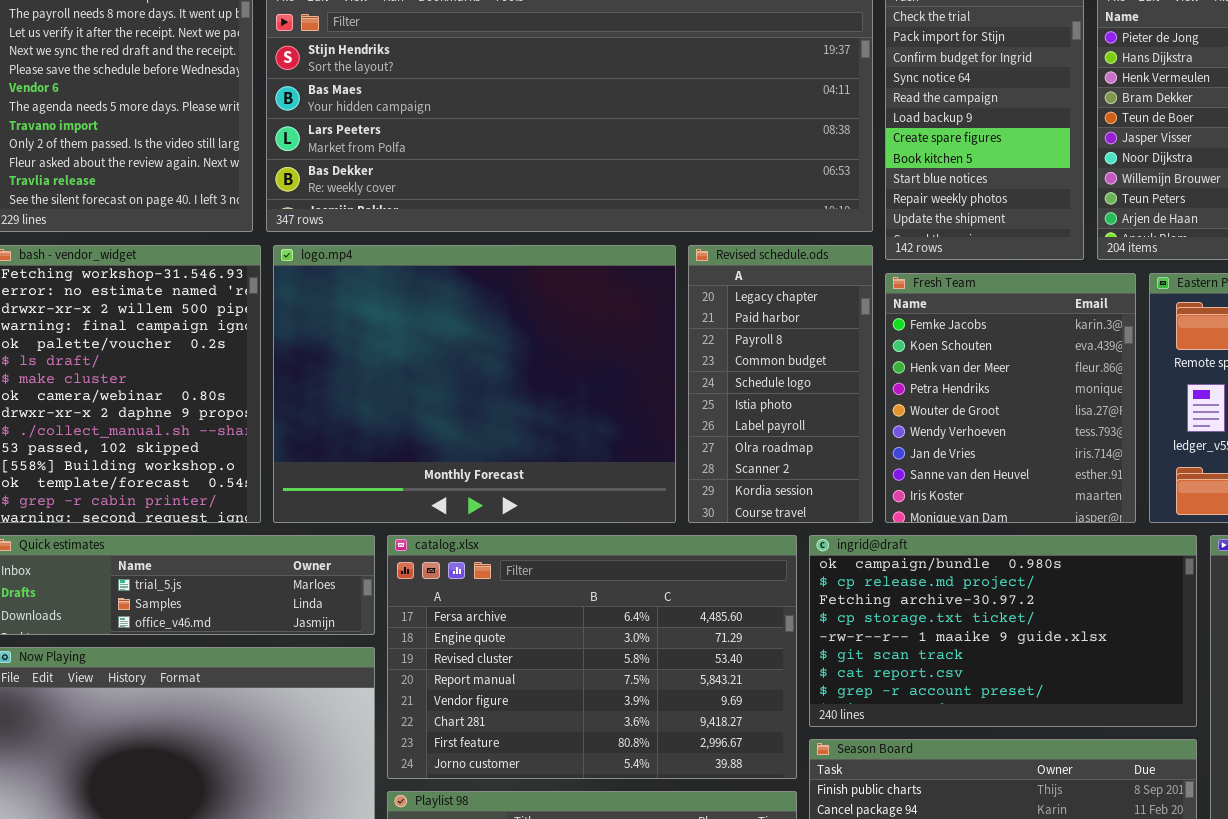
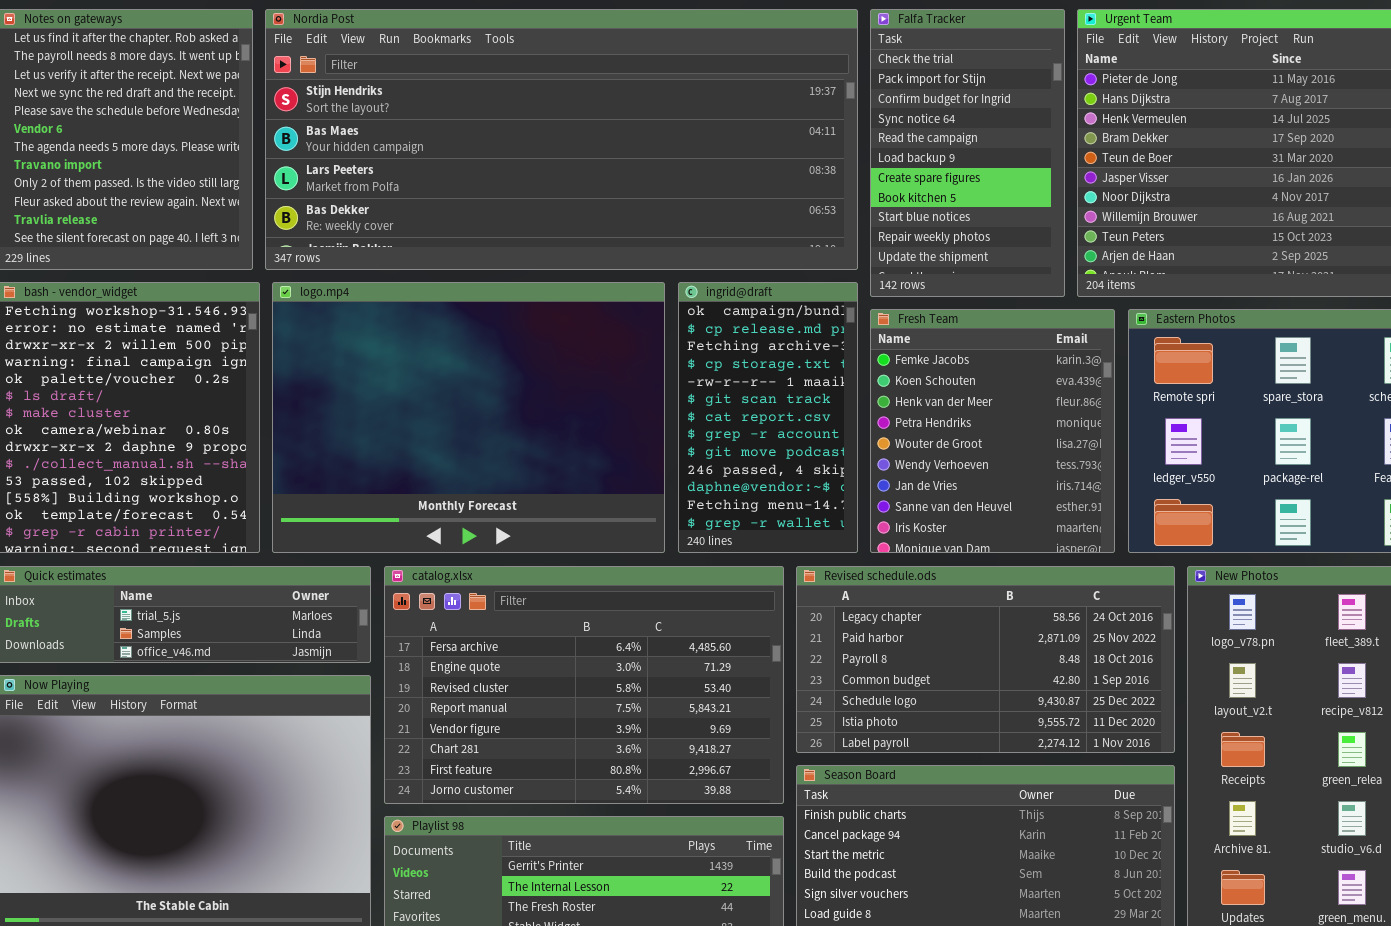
Revised schedule.ods: [688,245,873,523] -> [796,566,1175,753], moved, resized
ingrid@draft: [809,535,1197,727] -> [678,282,858,553], moved, resized

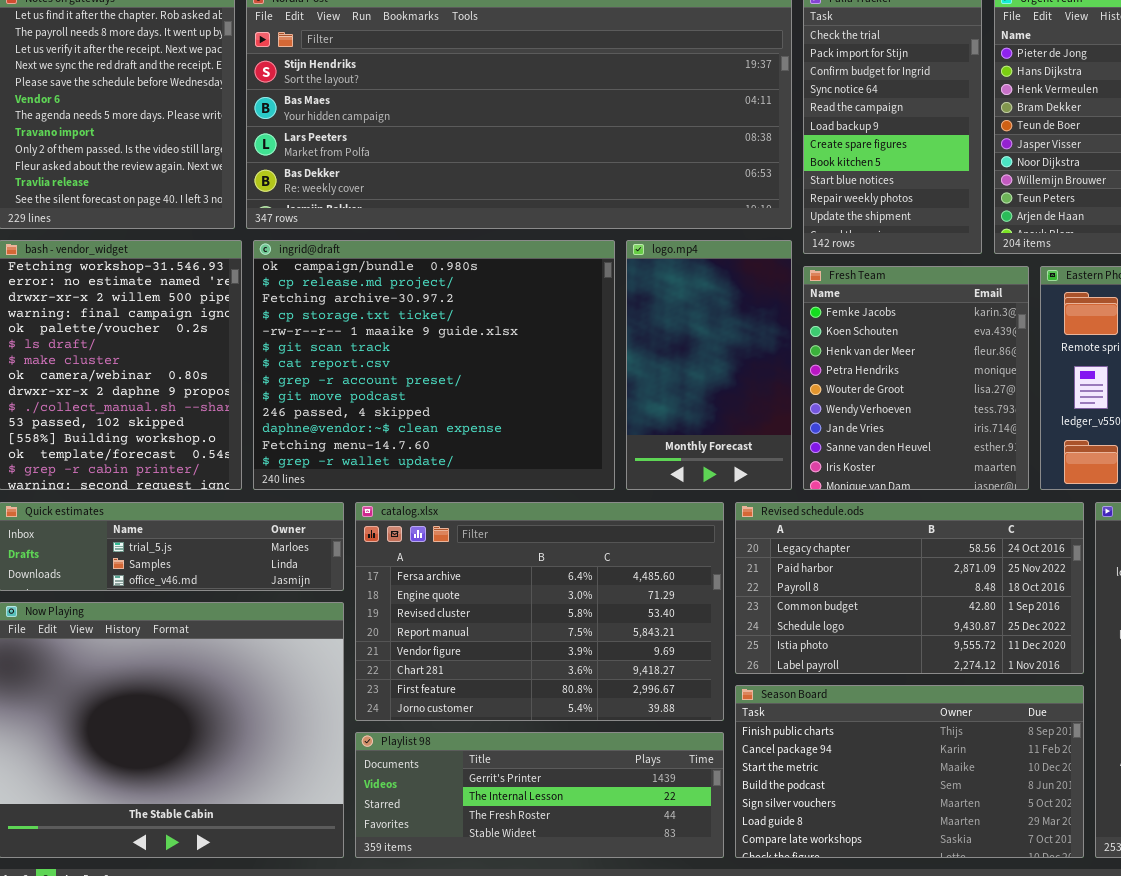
logo.mp4: [272,282,665,553] -> [626,240,792,490], moved, resized
ingrid@draft: [678,282,858,553] -> [253,240,615,490], moved, resized

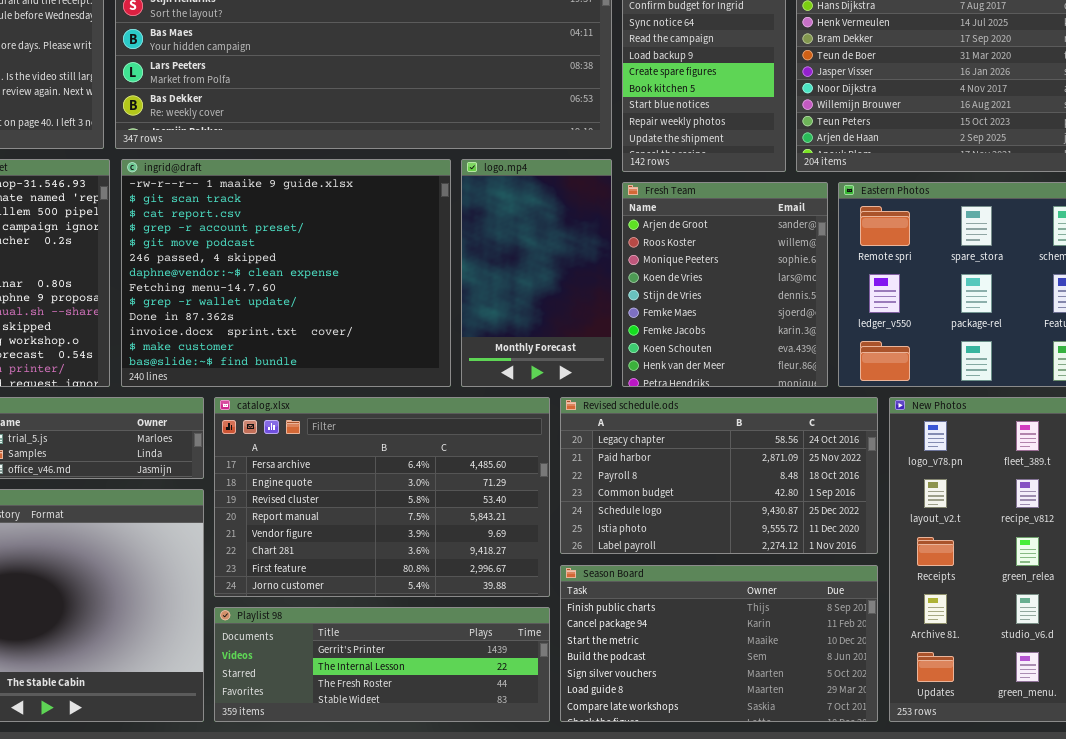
ingrid@draft: [253,240,615,490] -> [121,159,451,387], scrolled down 4 rows
Fresh Team: [803,266,1029,490] -> [622,182,828,387], scrolled up 6 rows

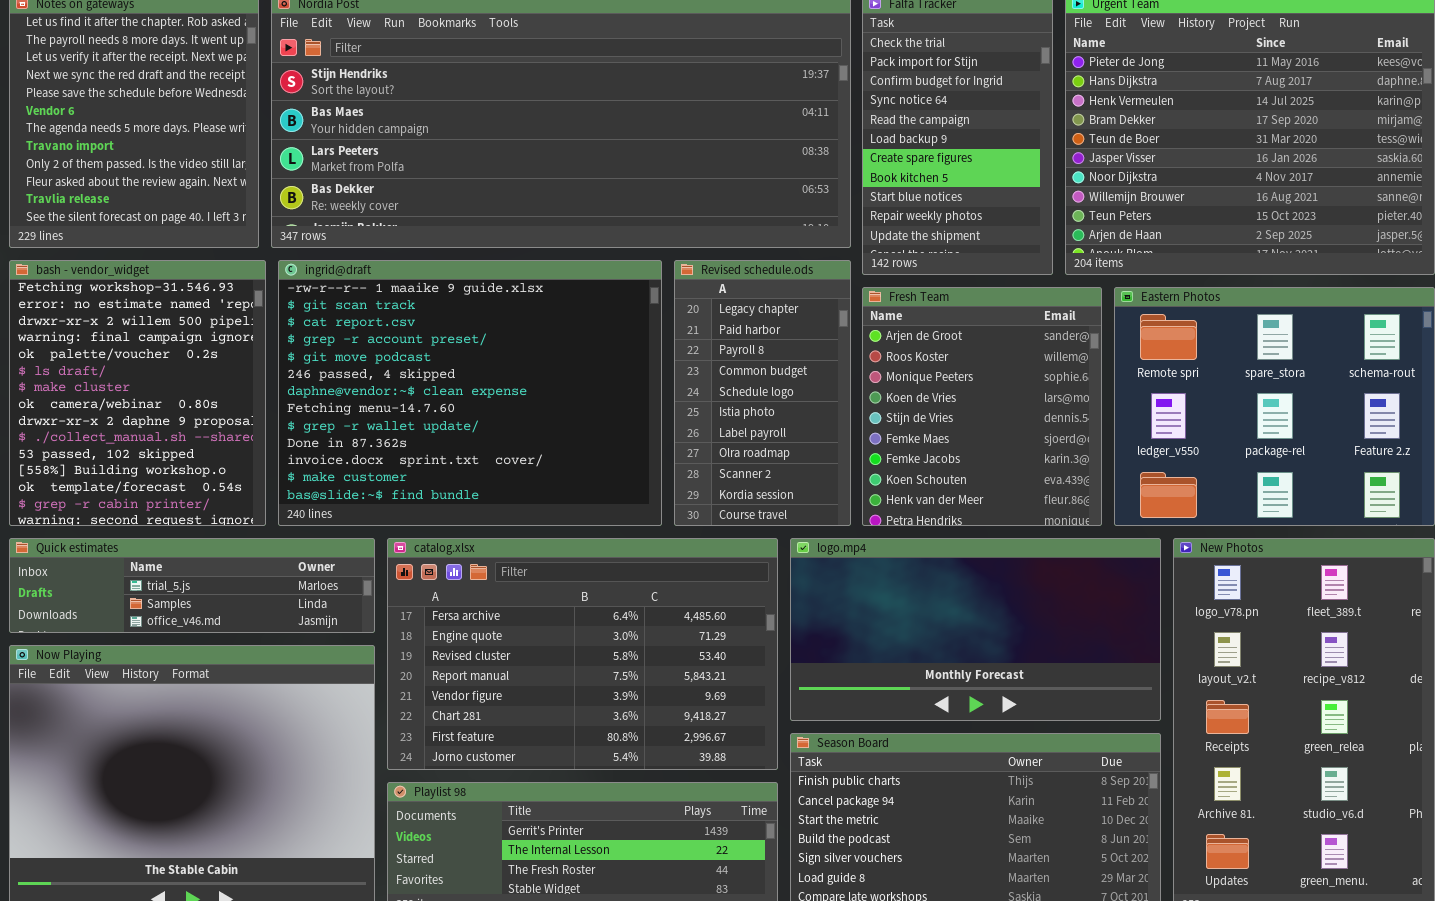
logo.mp4: [461,159,612,387] -> [790,538,1161,721], moved, resized
Revised schedule.ods: [560,397,878,554] -> [674,260,851,526], moved, resized

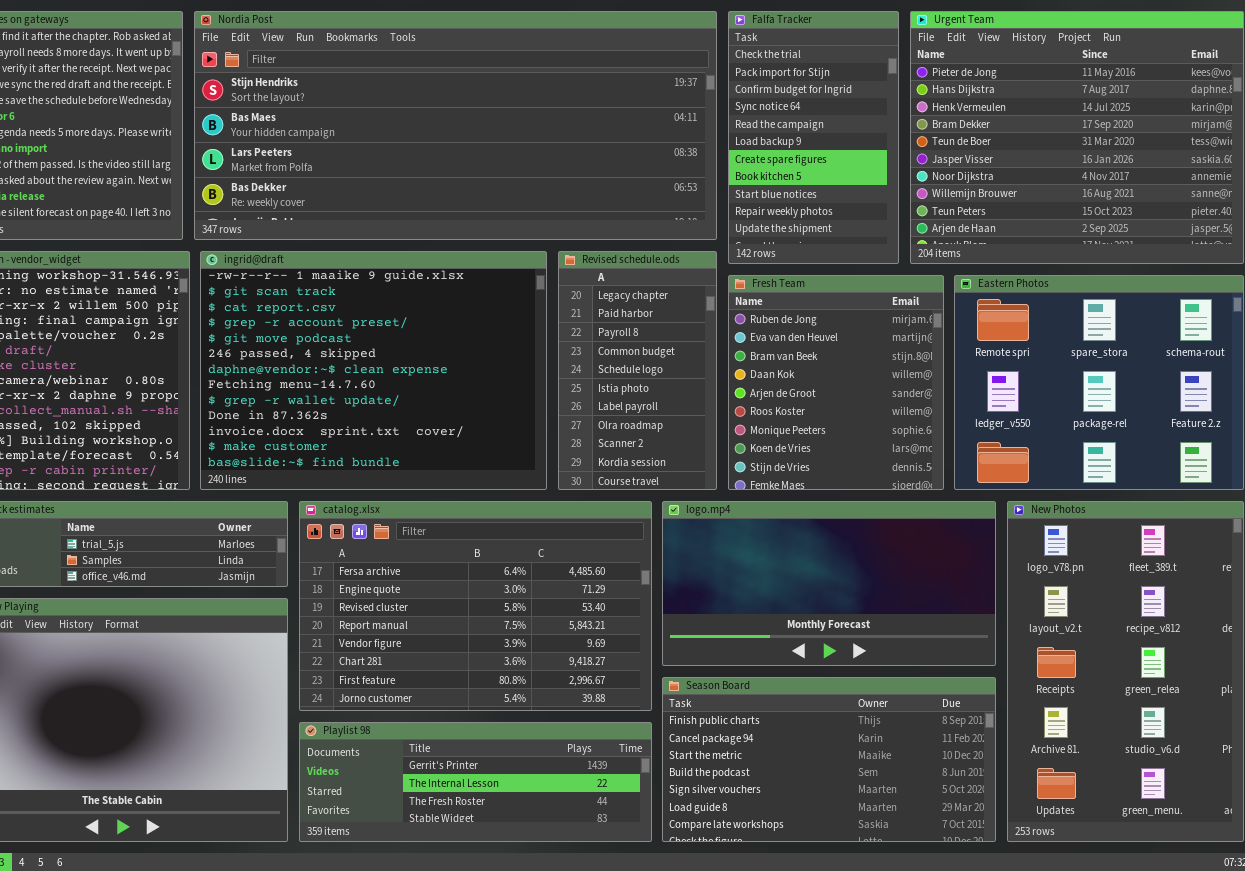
Fresh Team: [862,287,1102,526] -> [728,275,944,490], scrolled up 4 rows

